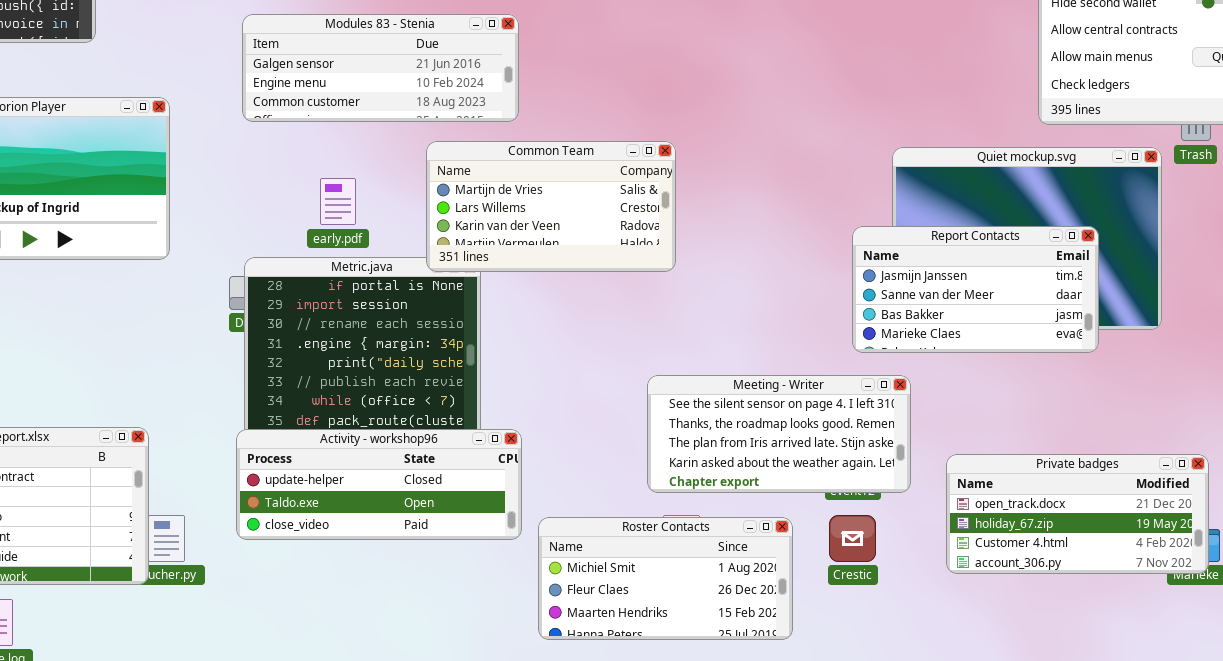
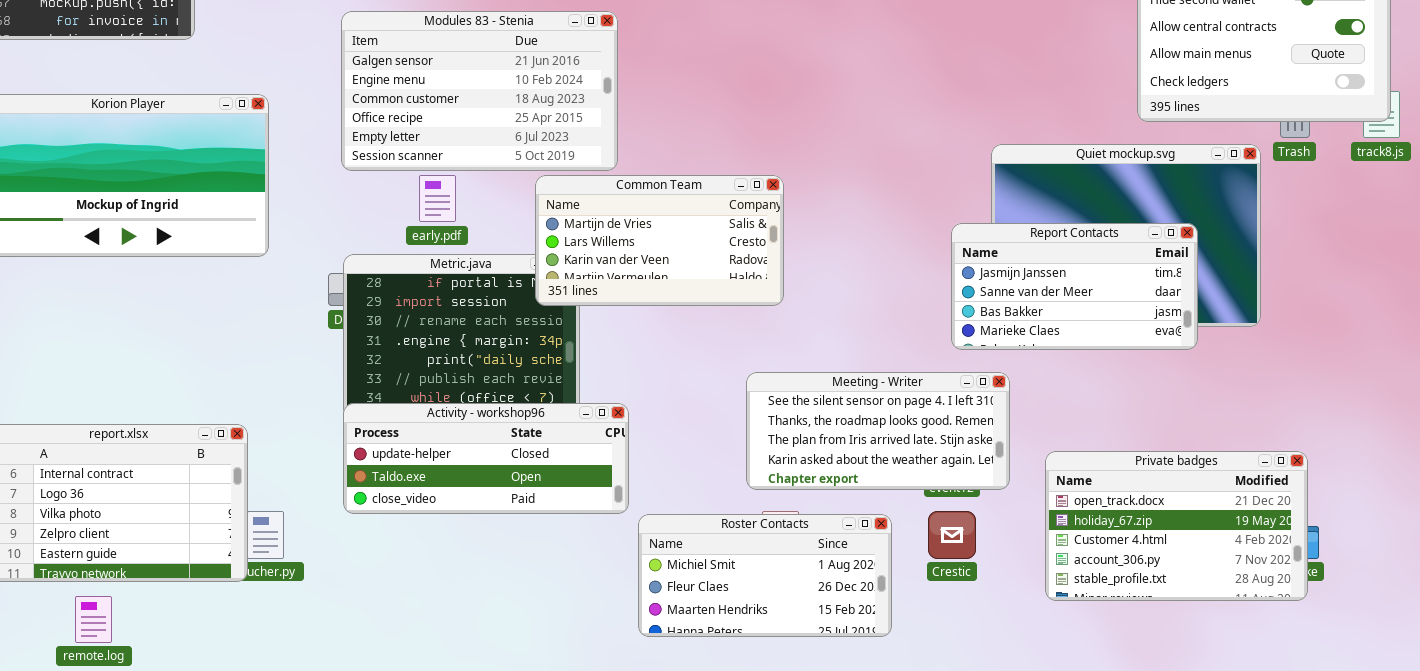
Modules 83 - Stenia: [242,14,519,122] -> [341,11,618,171], resized
Common Team: [426,141,676,272] -> [535,175,784,306], moved
Activity - workshop96: [236,429,522,540] -> [343,403,629,514], moved
Private badges: [946,454,1209,574] -> [1045,451,1308,601], resized

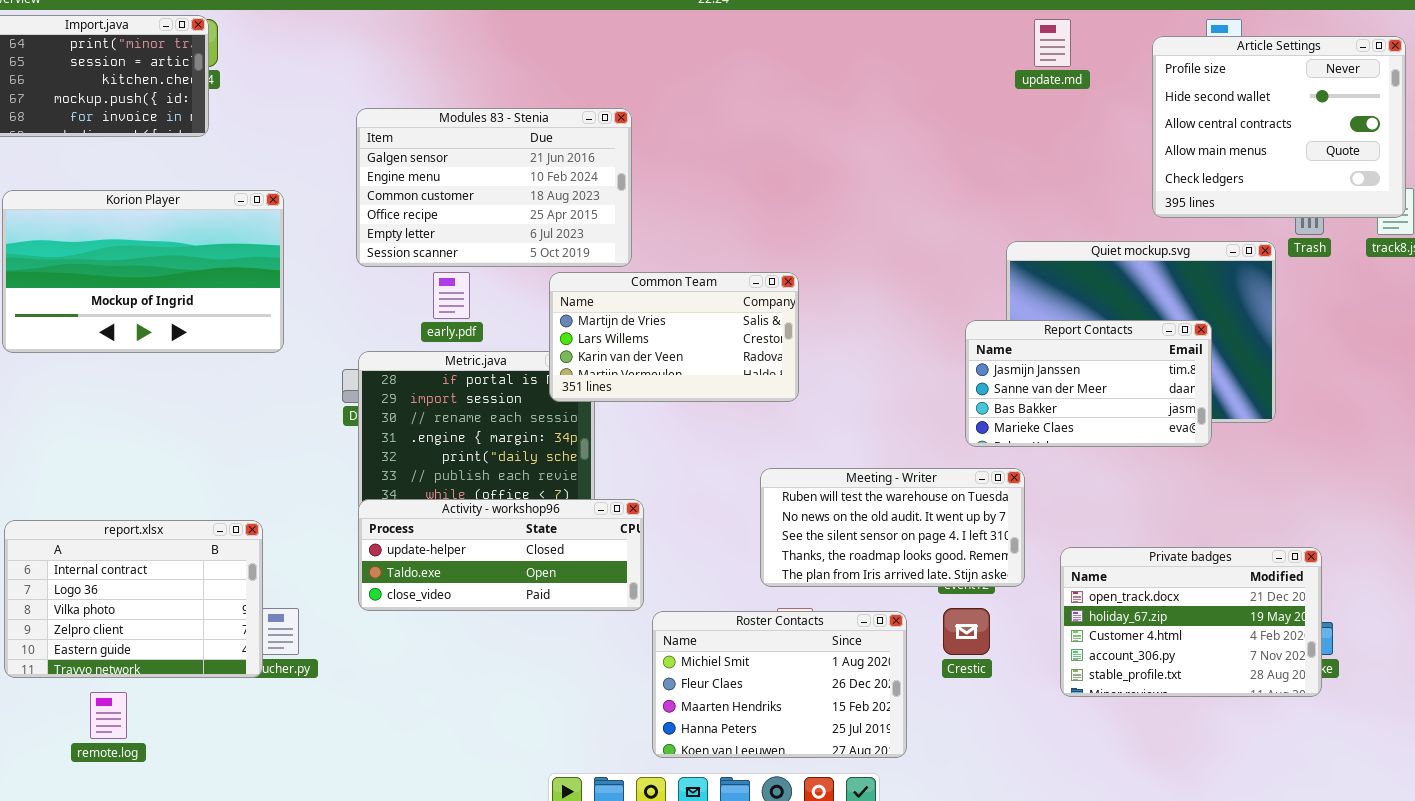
Meeting - Writer: [746,372,1010,490] -> [760,468,1025,587], scrolled up 2 rows
Roster Contacts: [638,514,892,637] -> [652,611,907,758], resized

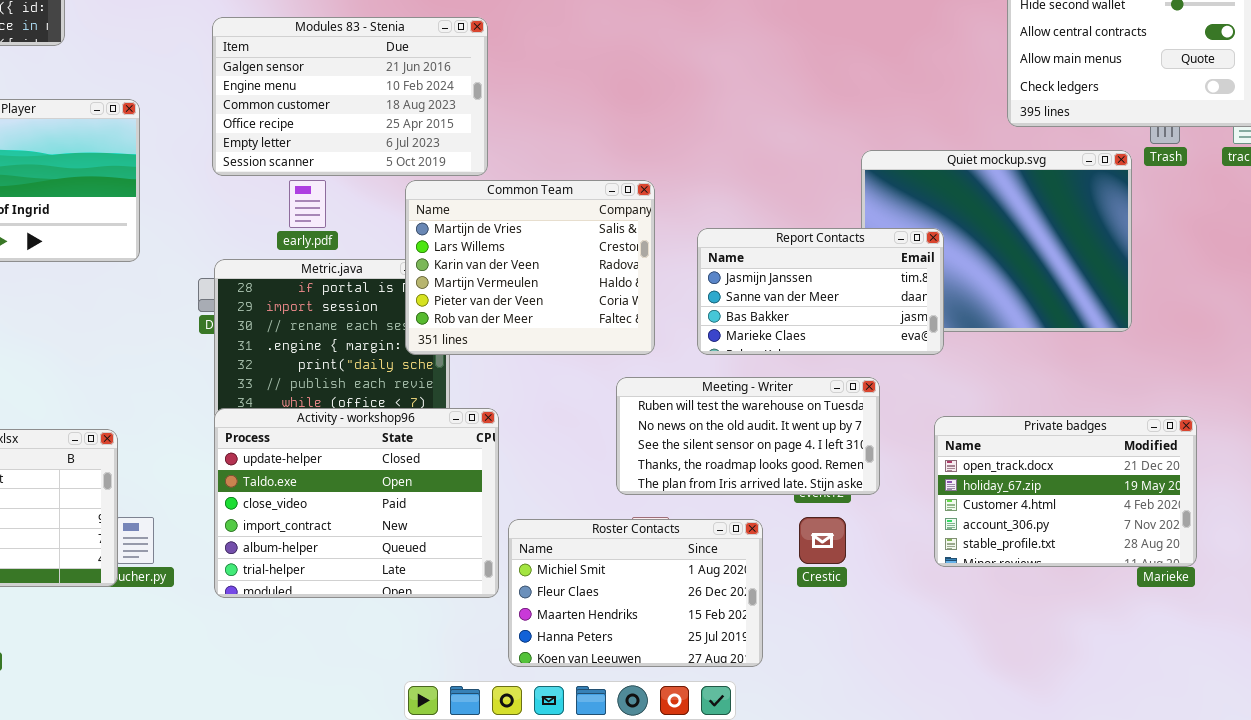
Common Team: [549,272,799,402] -> [405,180,655,355], resized
Report Contacts: [965,320,1212,447] -> [697,228,944,355], moved
Activity - workshop96: [358,499,644,611] -> [214,408,499,598], resized
Private badges: [1060,547,1322,697] -> [934,416,1197,567], moved

